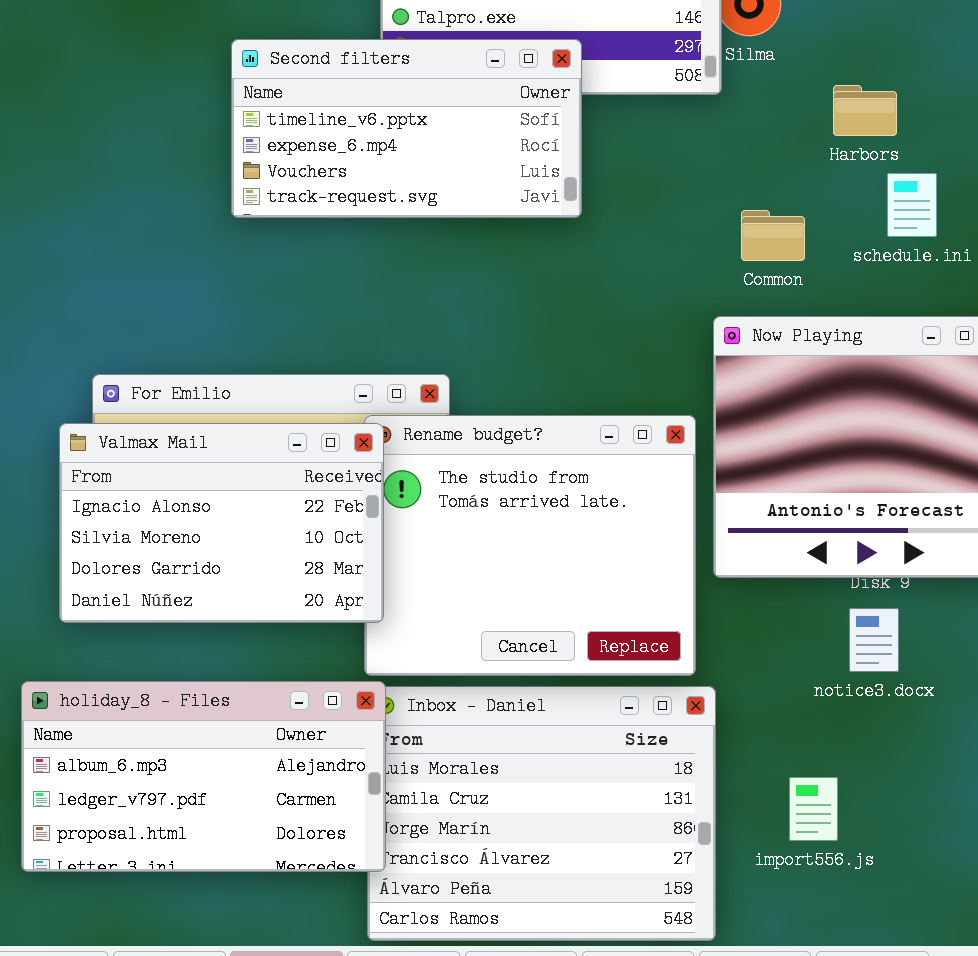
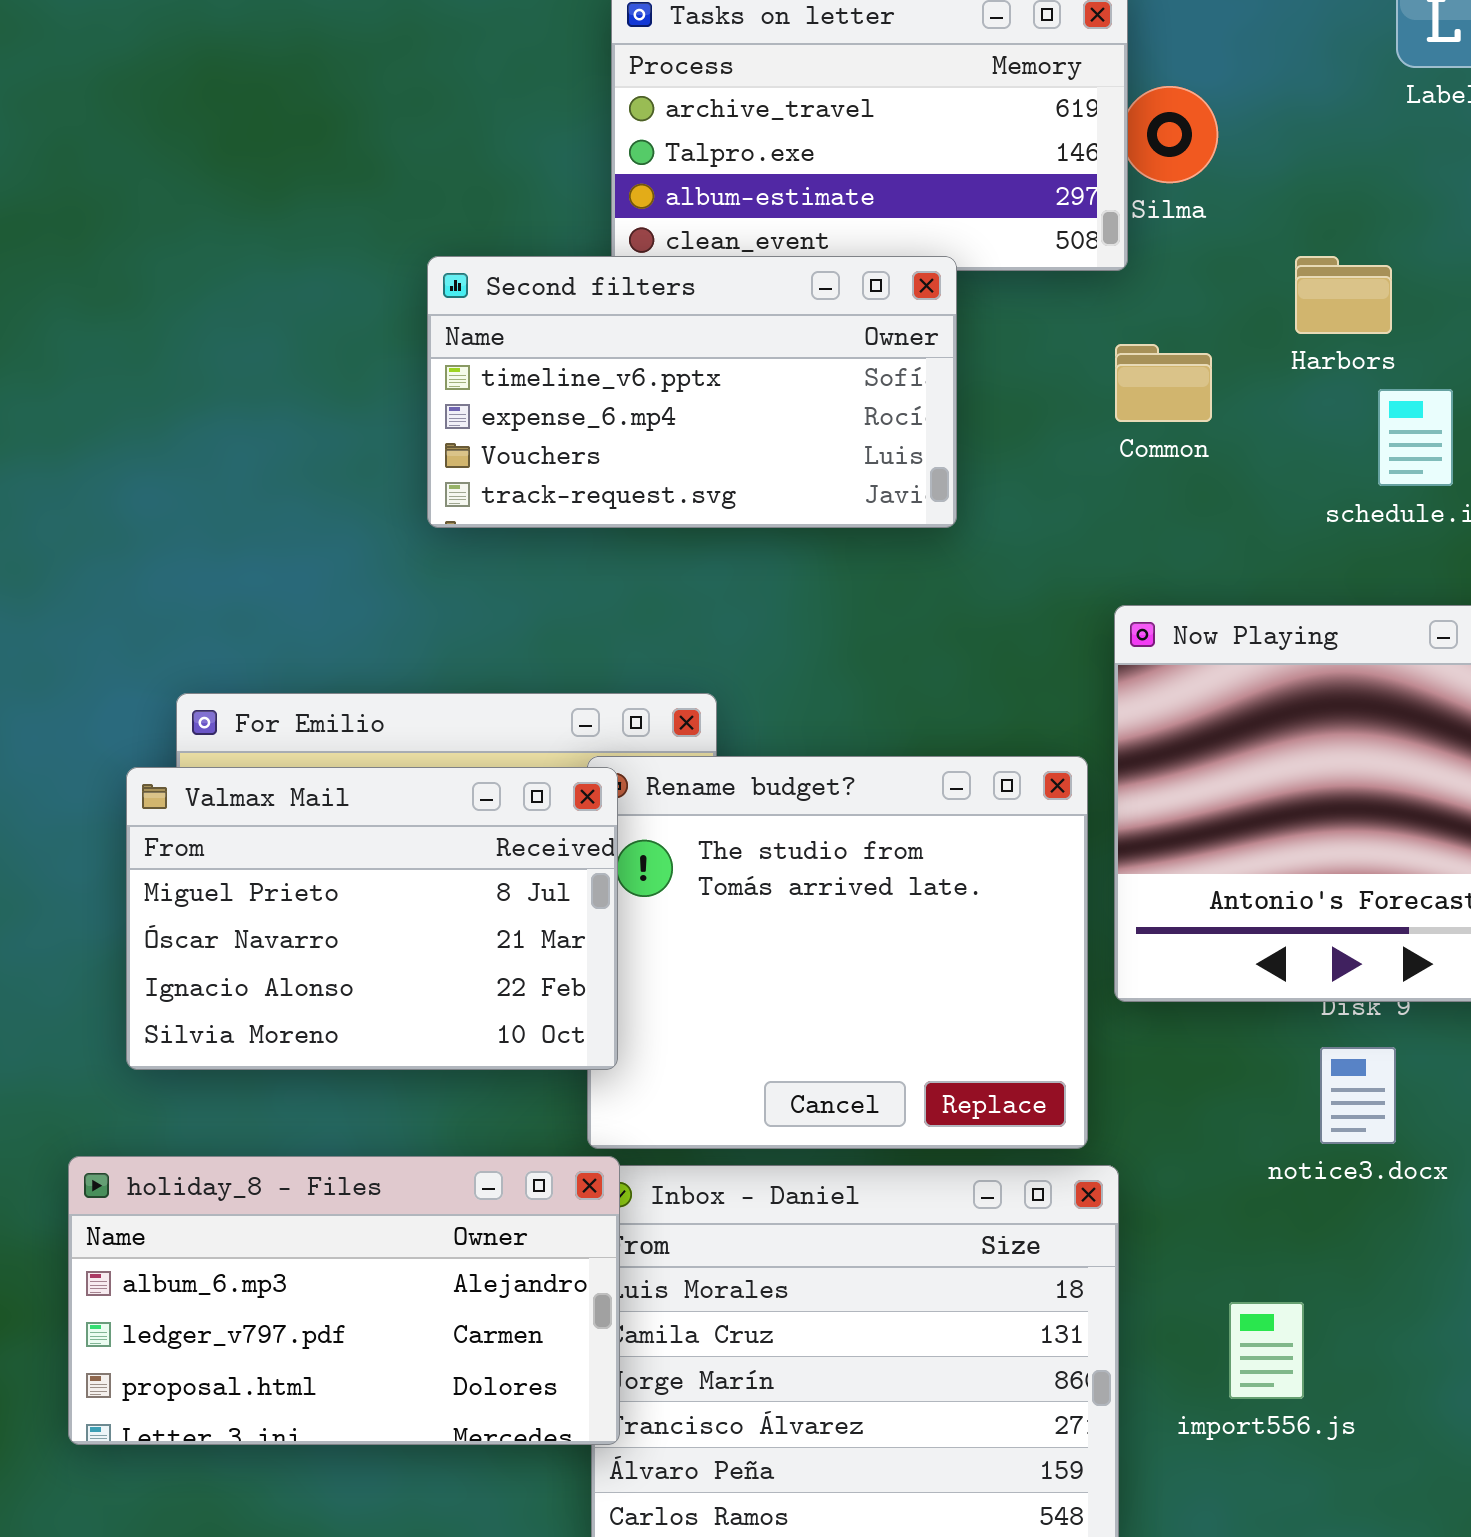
Second filters: [231,39,582,218] -> [427,256,957,528], moved
Common: [741,210,805,261] -> [1115,344,1212,422], moved
Valmax Mail: [59,423,384,623] -> [126,767,618,1070], scrolled up 2 rows

